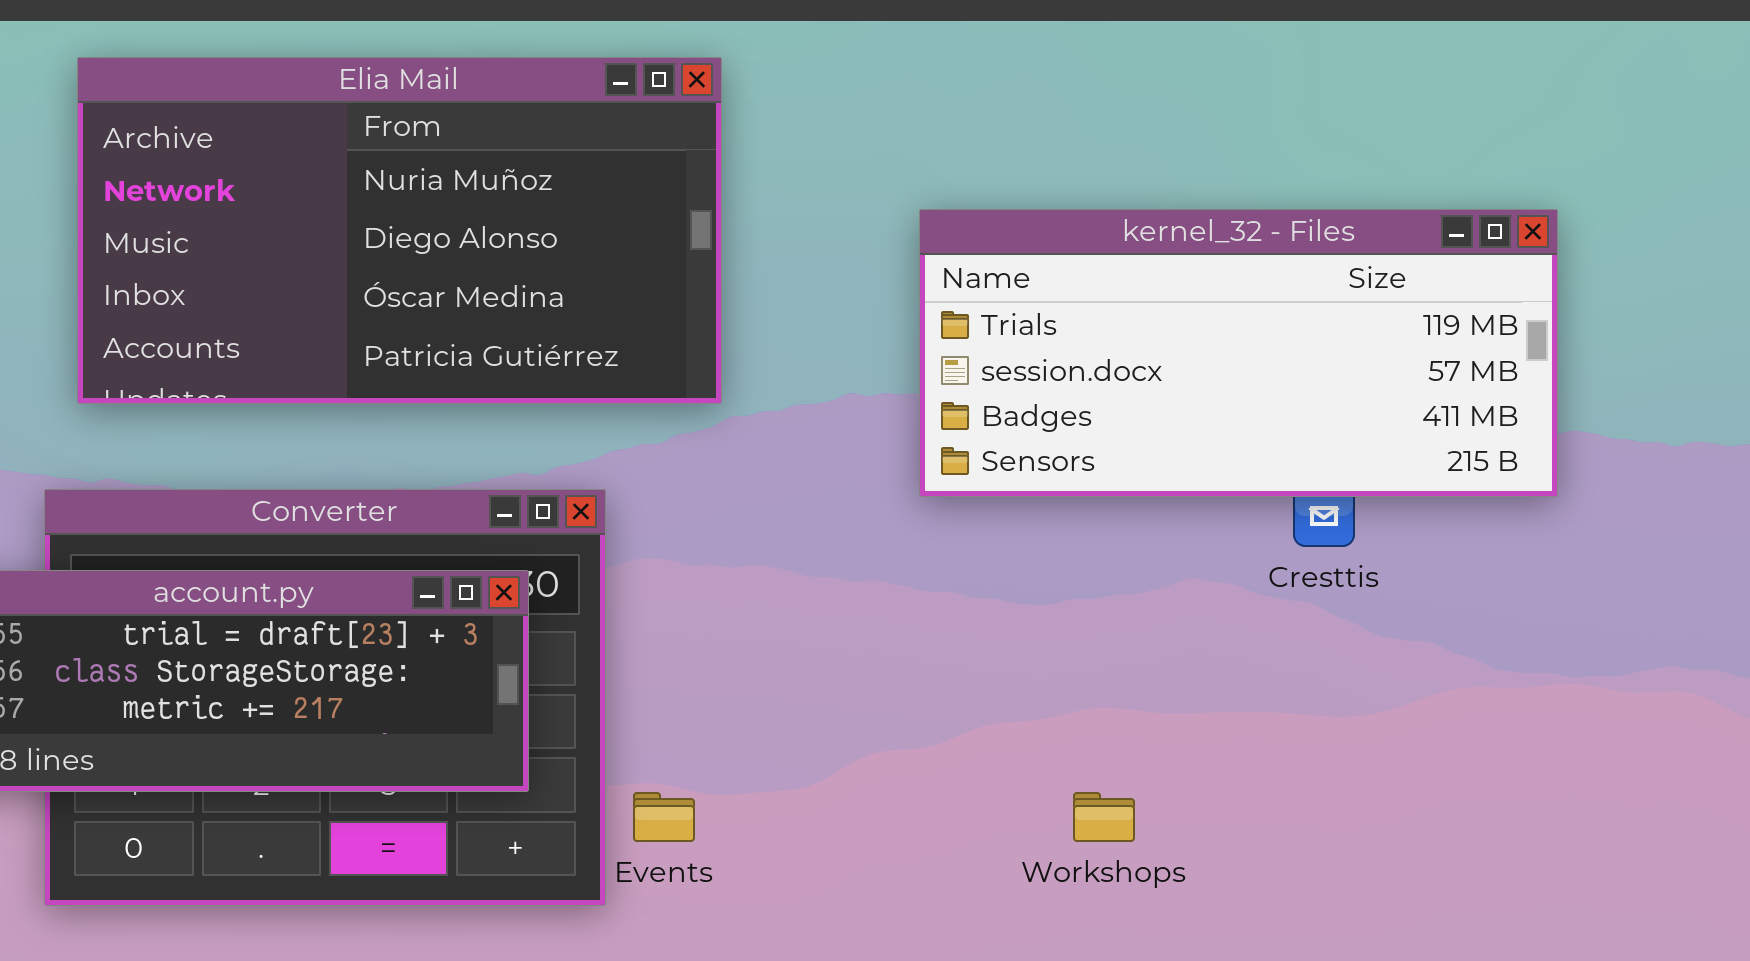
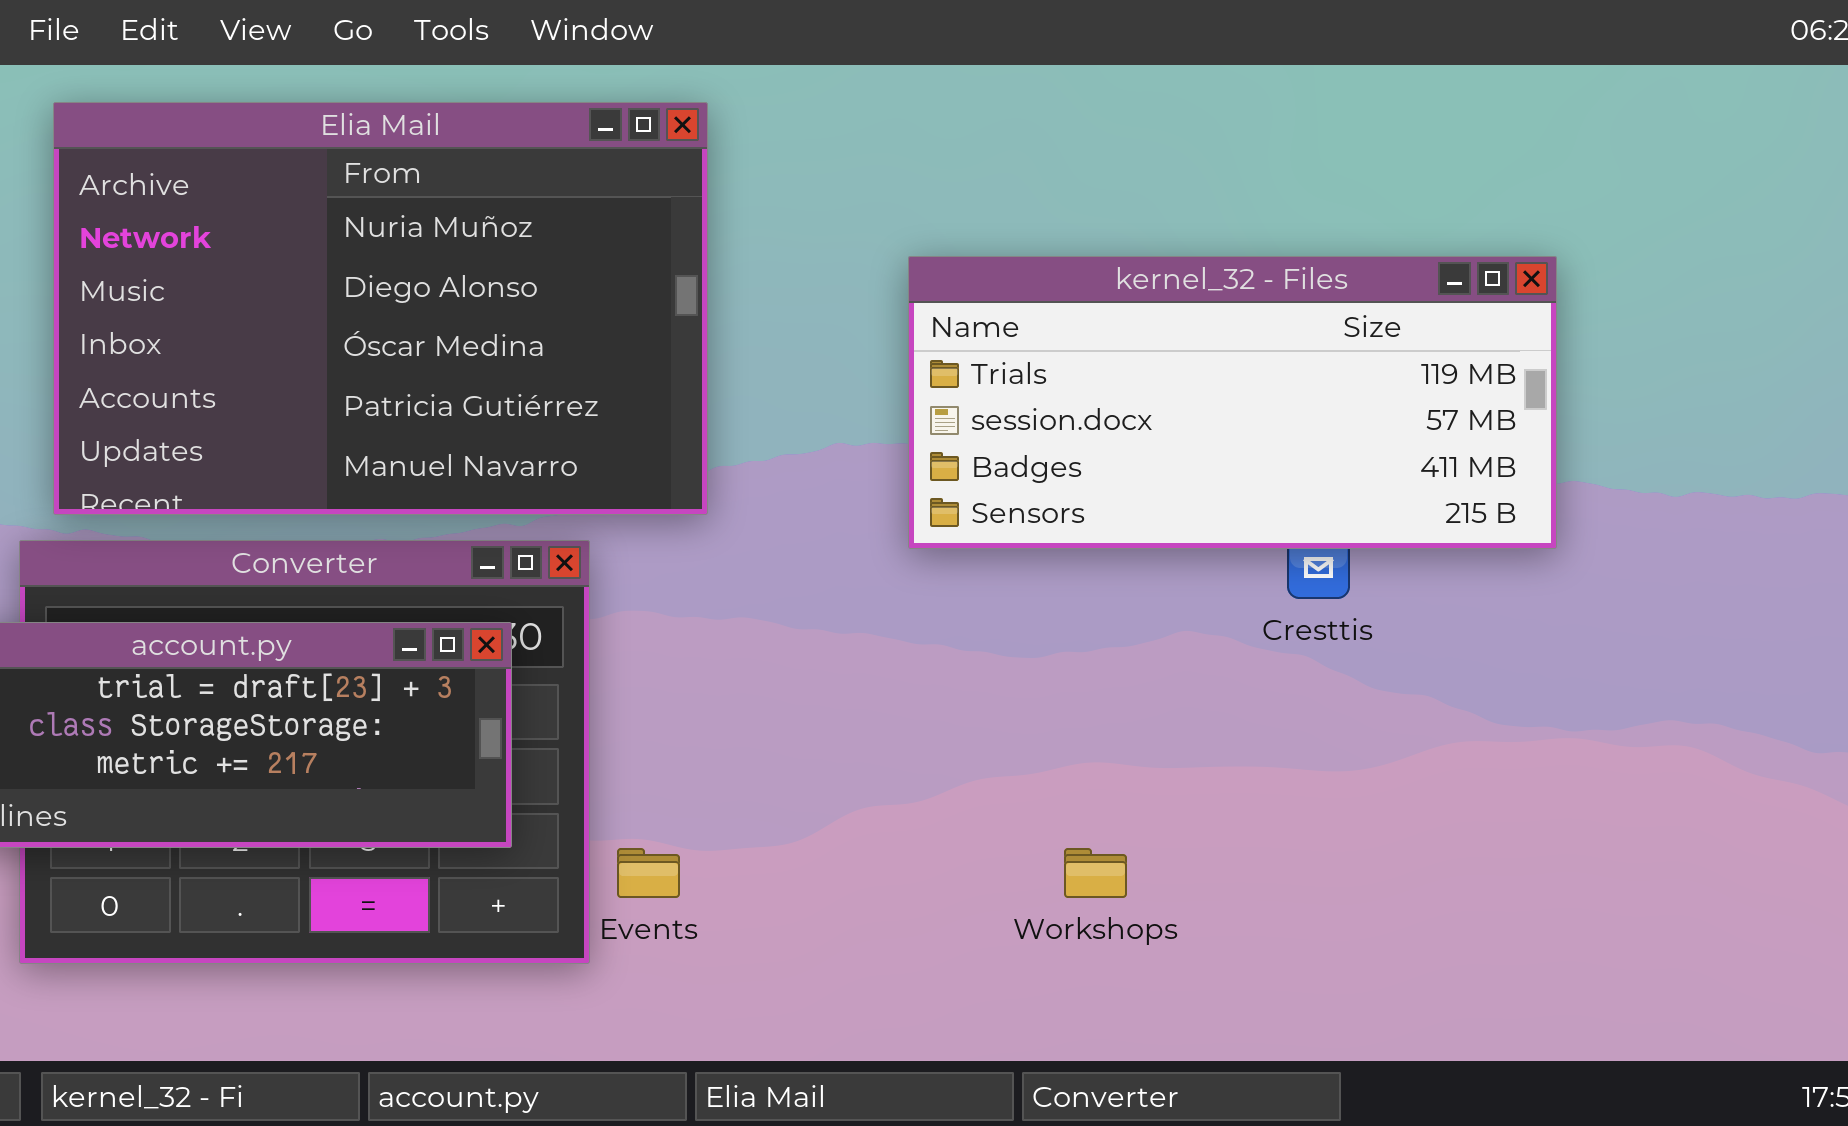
Elia Mail: [77,57,722,404] -> [53,102,708,515], resized

